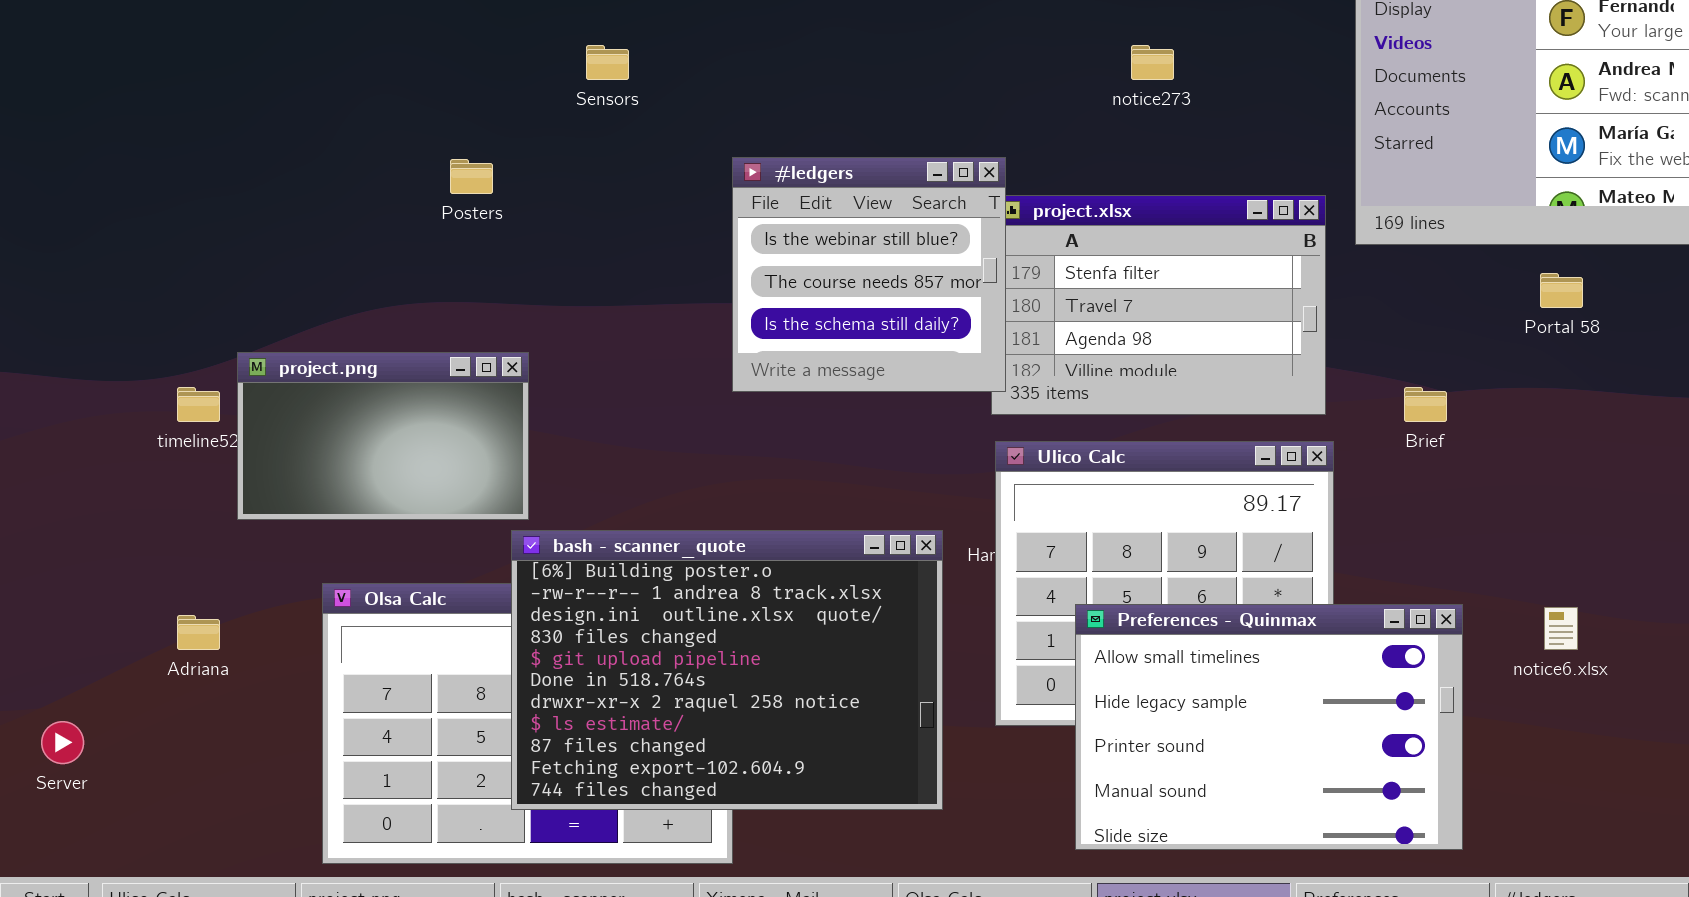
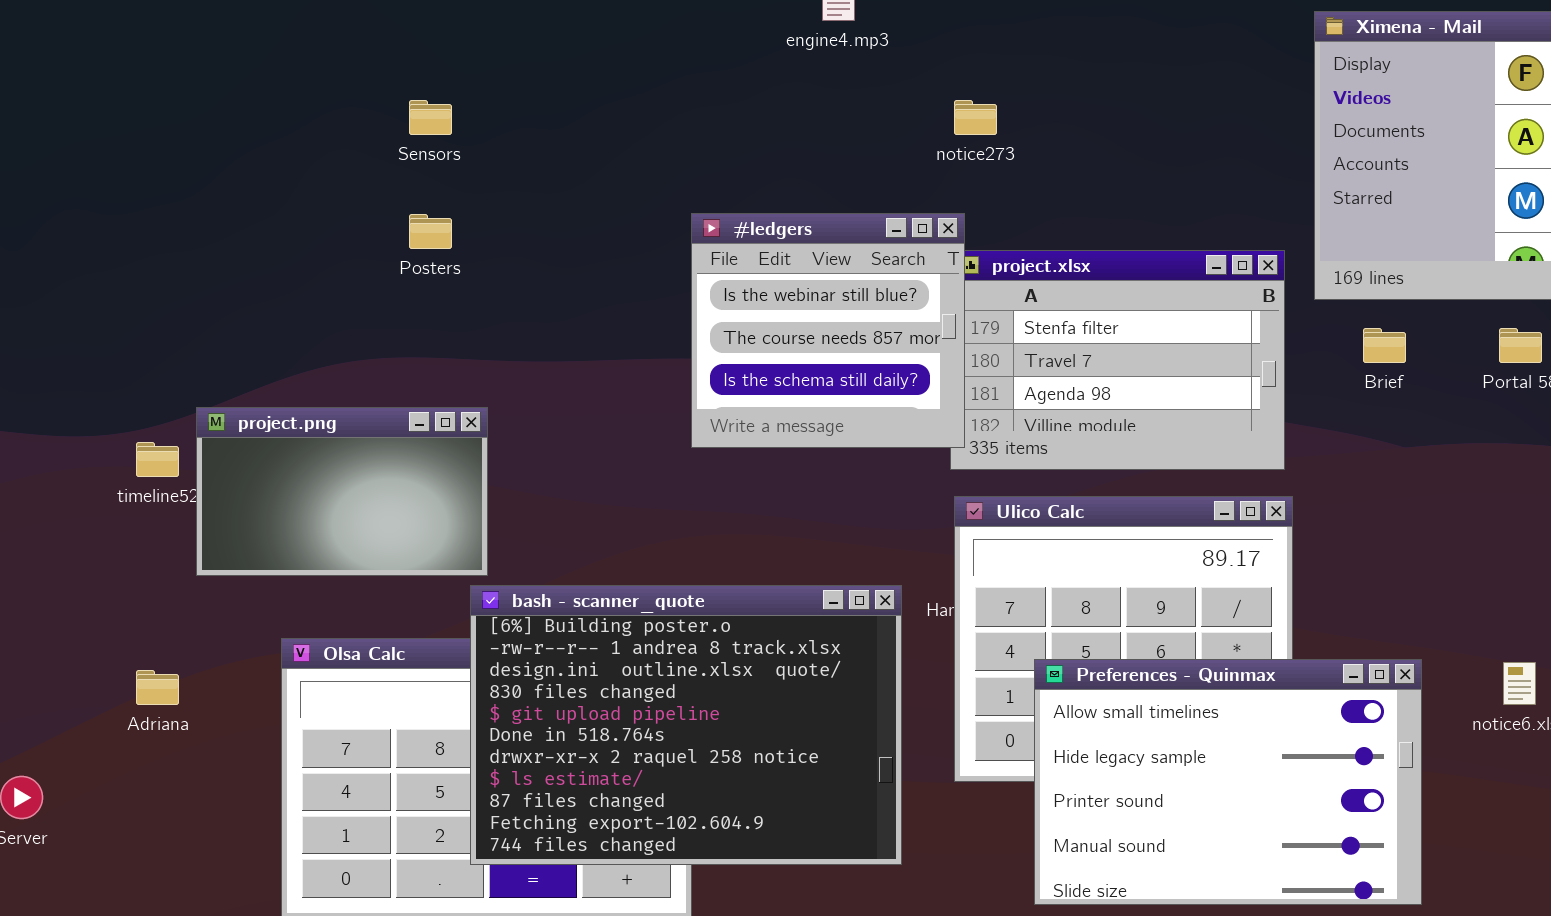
Sensors: [586,45,629,80] -> [409,100,452,135], moved
notice273: [1131,45,1174,80] -> [954,100,997,135], moved
Brief: [1404,387,1447,422] -> [1363,328,1406,363], moved

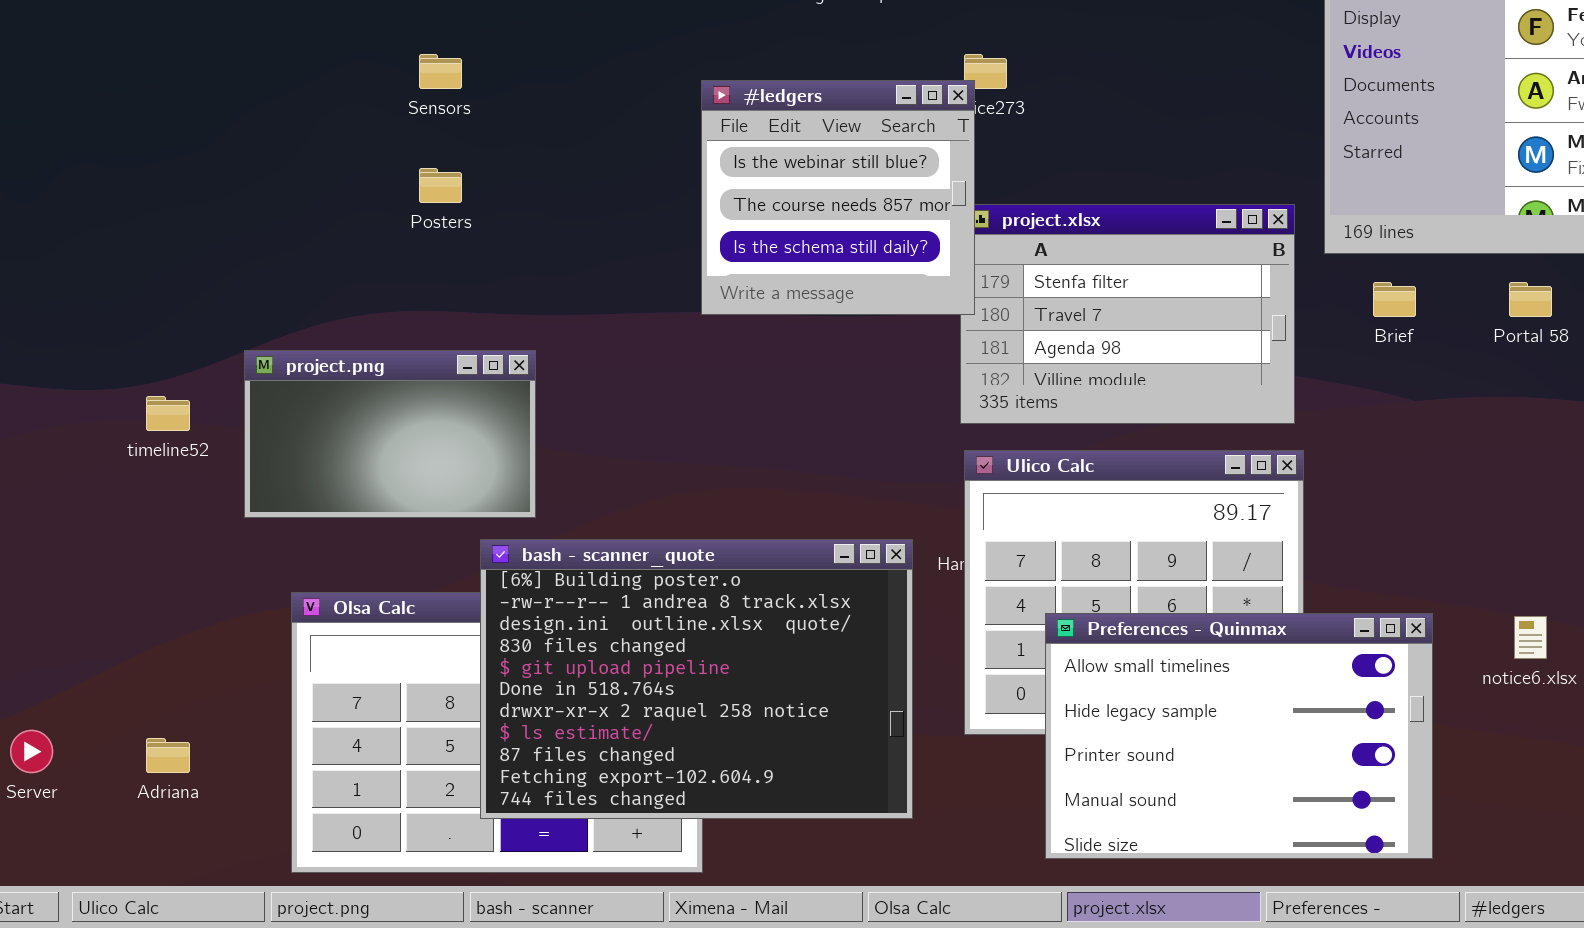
#ledgers: [691,213,965,448] -> [701,80,975,315], moved
project.png: [196,407,488,576] -> [244,350,536,518], moved
Adriana: [136,670,179,705] -> [146,738,190,773], moved

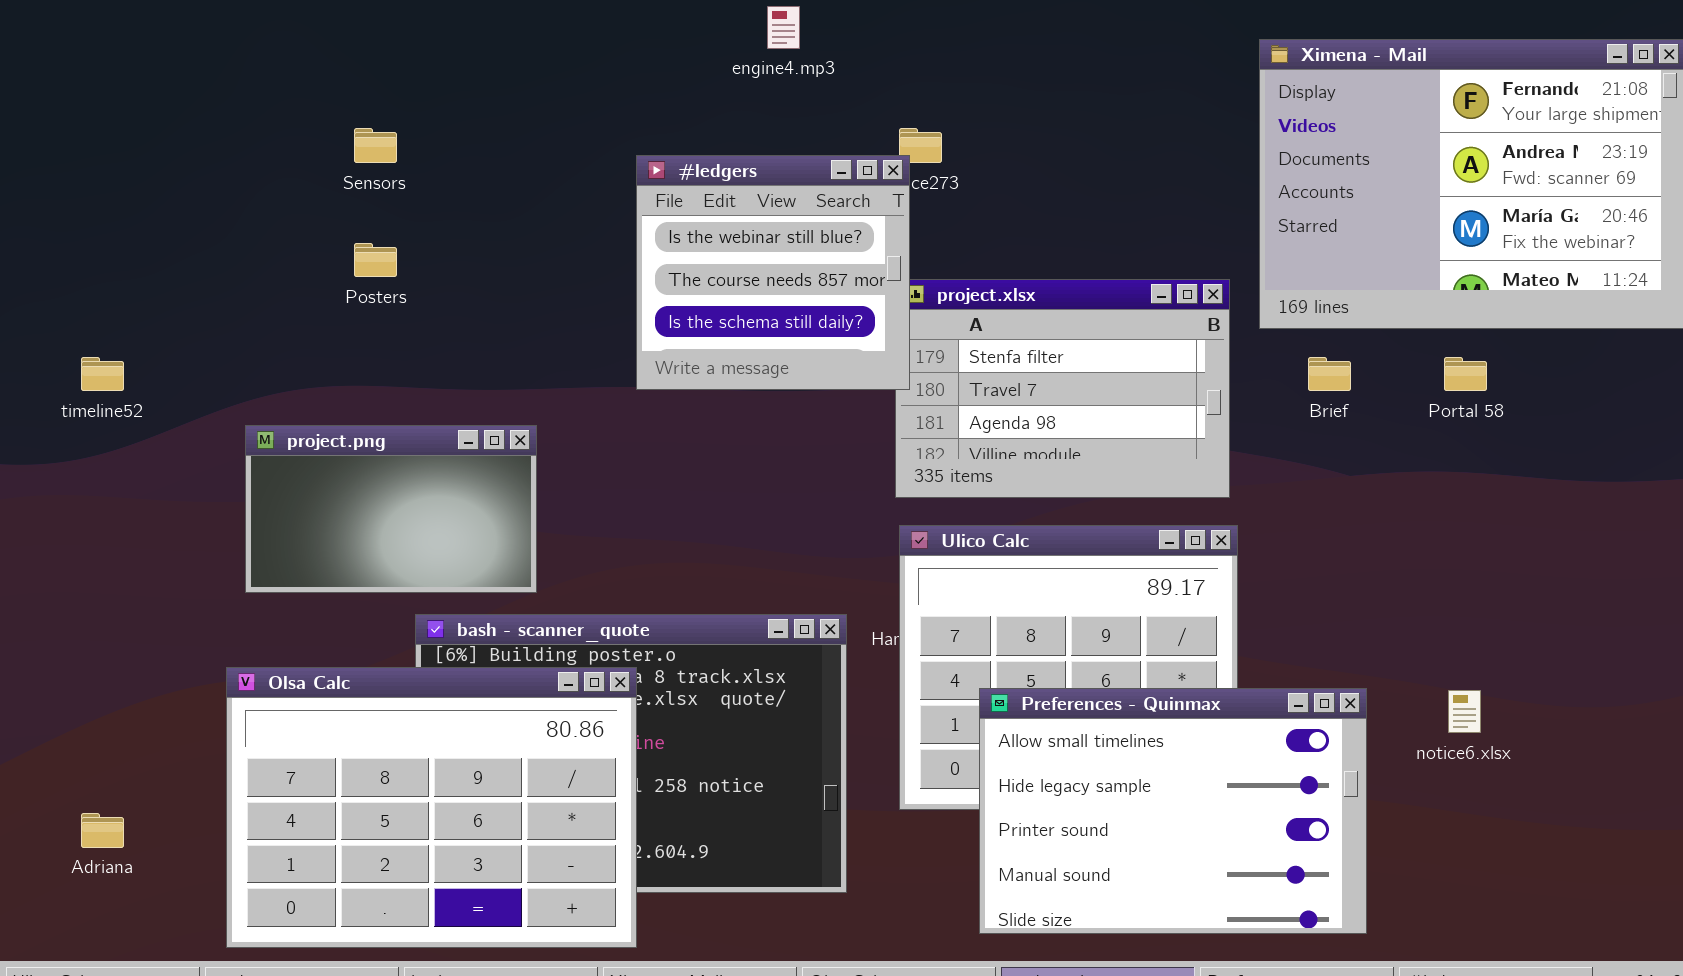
project.png: [244,350,536,518] -> [245,425,537,593], moved
timeline52: [146,396,190,431] -> [81,357,124,391], moved
Olsa Calc: [291,592,703,873] -> [226,667,637,948], raised

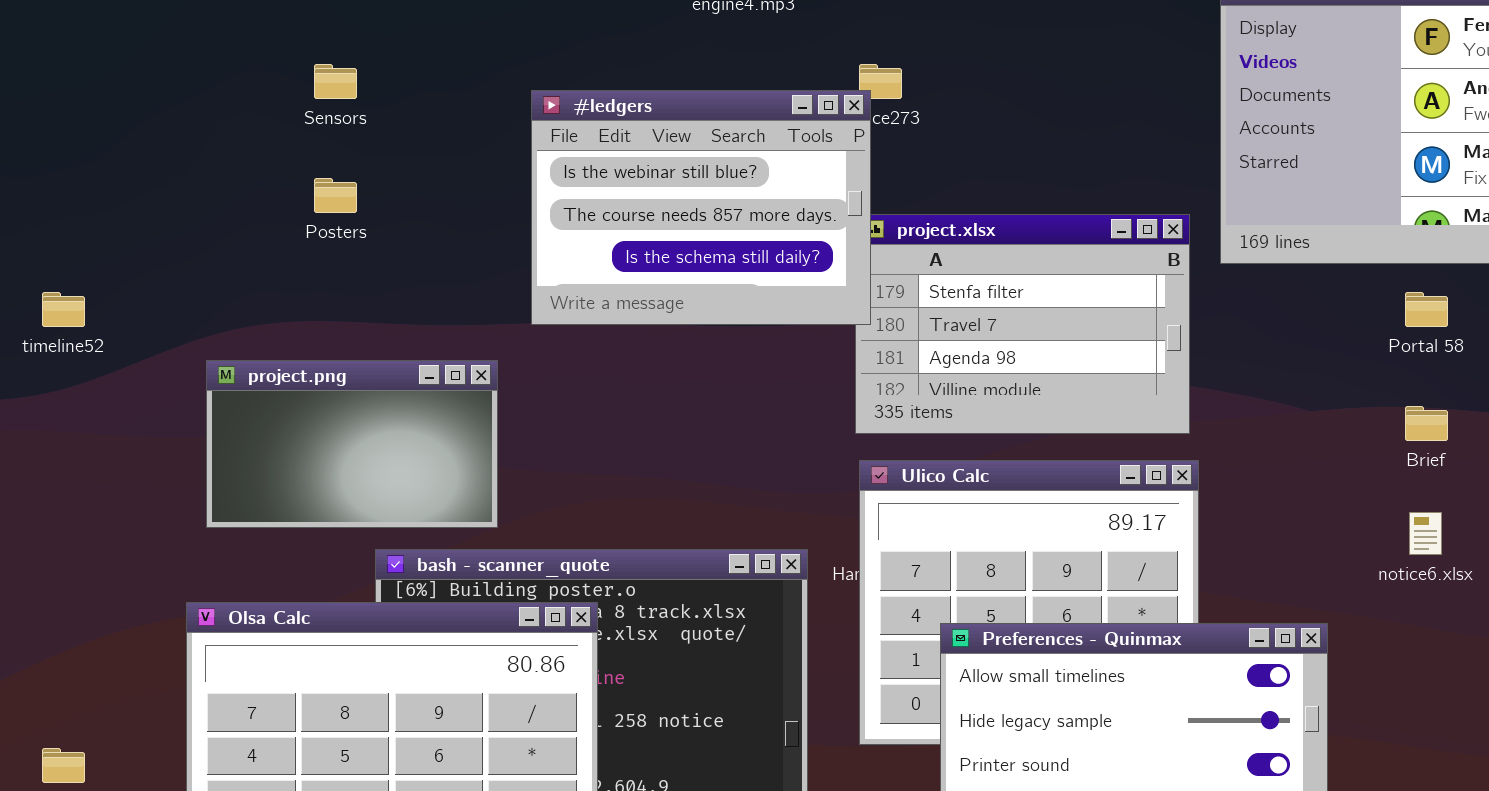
#ledgers: [636,155,910,390] -> [531,90,871,325], resized
Brief: [1308,357,1351,391] -> [1405,406,1448,441], moved
notice6.xlsx: [1448,690,1481,733] -> [1409,512,1442,555], moved

